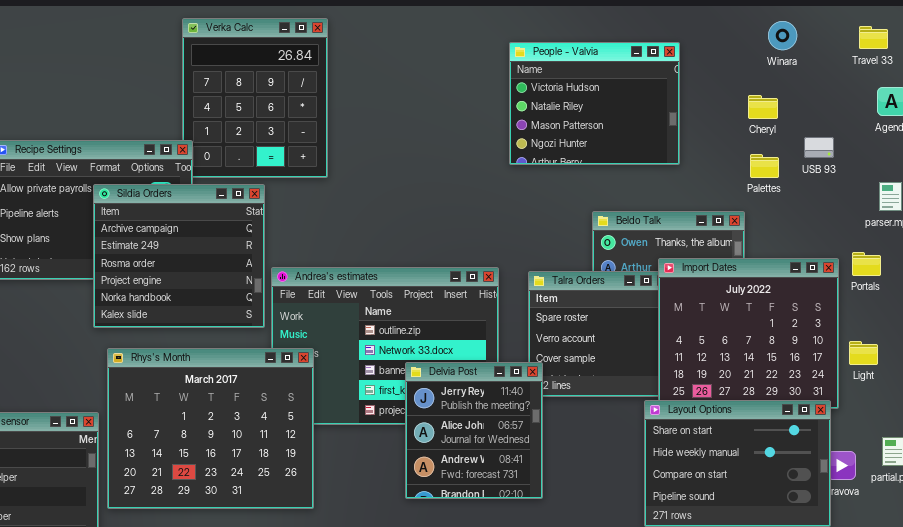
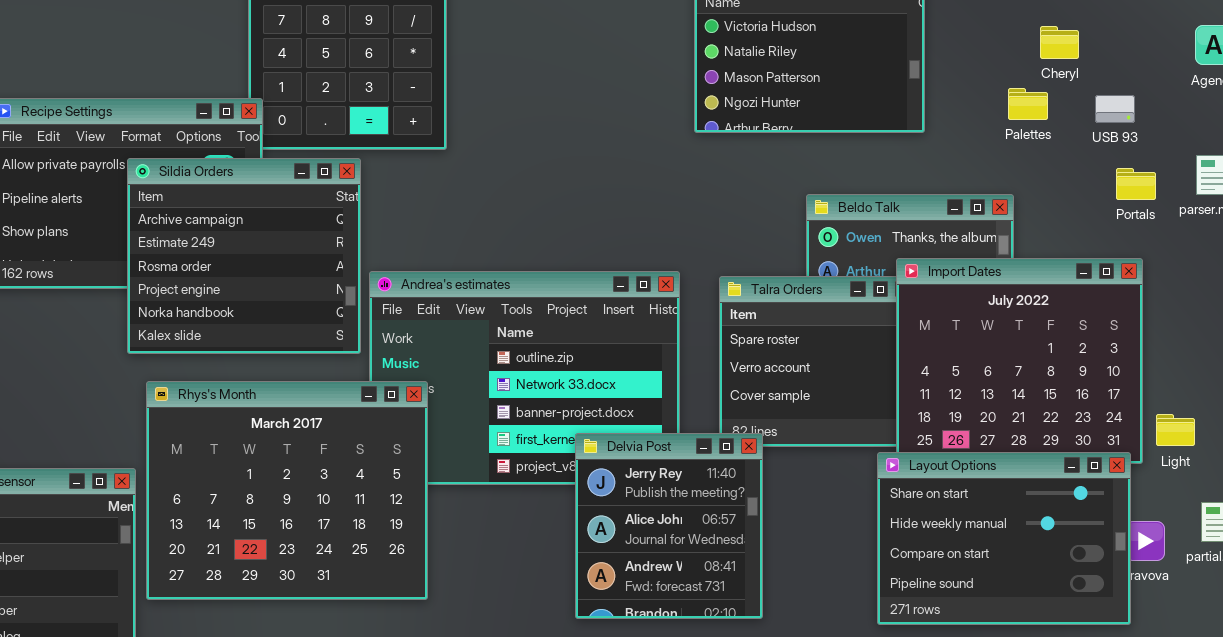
Cheryl: [748,95,778,119] -> [1040,26,1079,59], moved
Palettes: [750,154,779,178] -> [1008,88,1048,120], moved
Portals: [852,252,881,276] -> [1116,168,1156,200], moved
Light: [849,341,878,365] -> [1156,414,1195,446], moved
Delvia Post: [405,362,543,499] -> [575,433,763,619], moved

